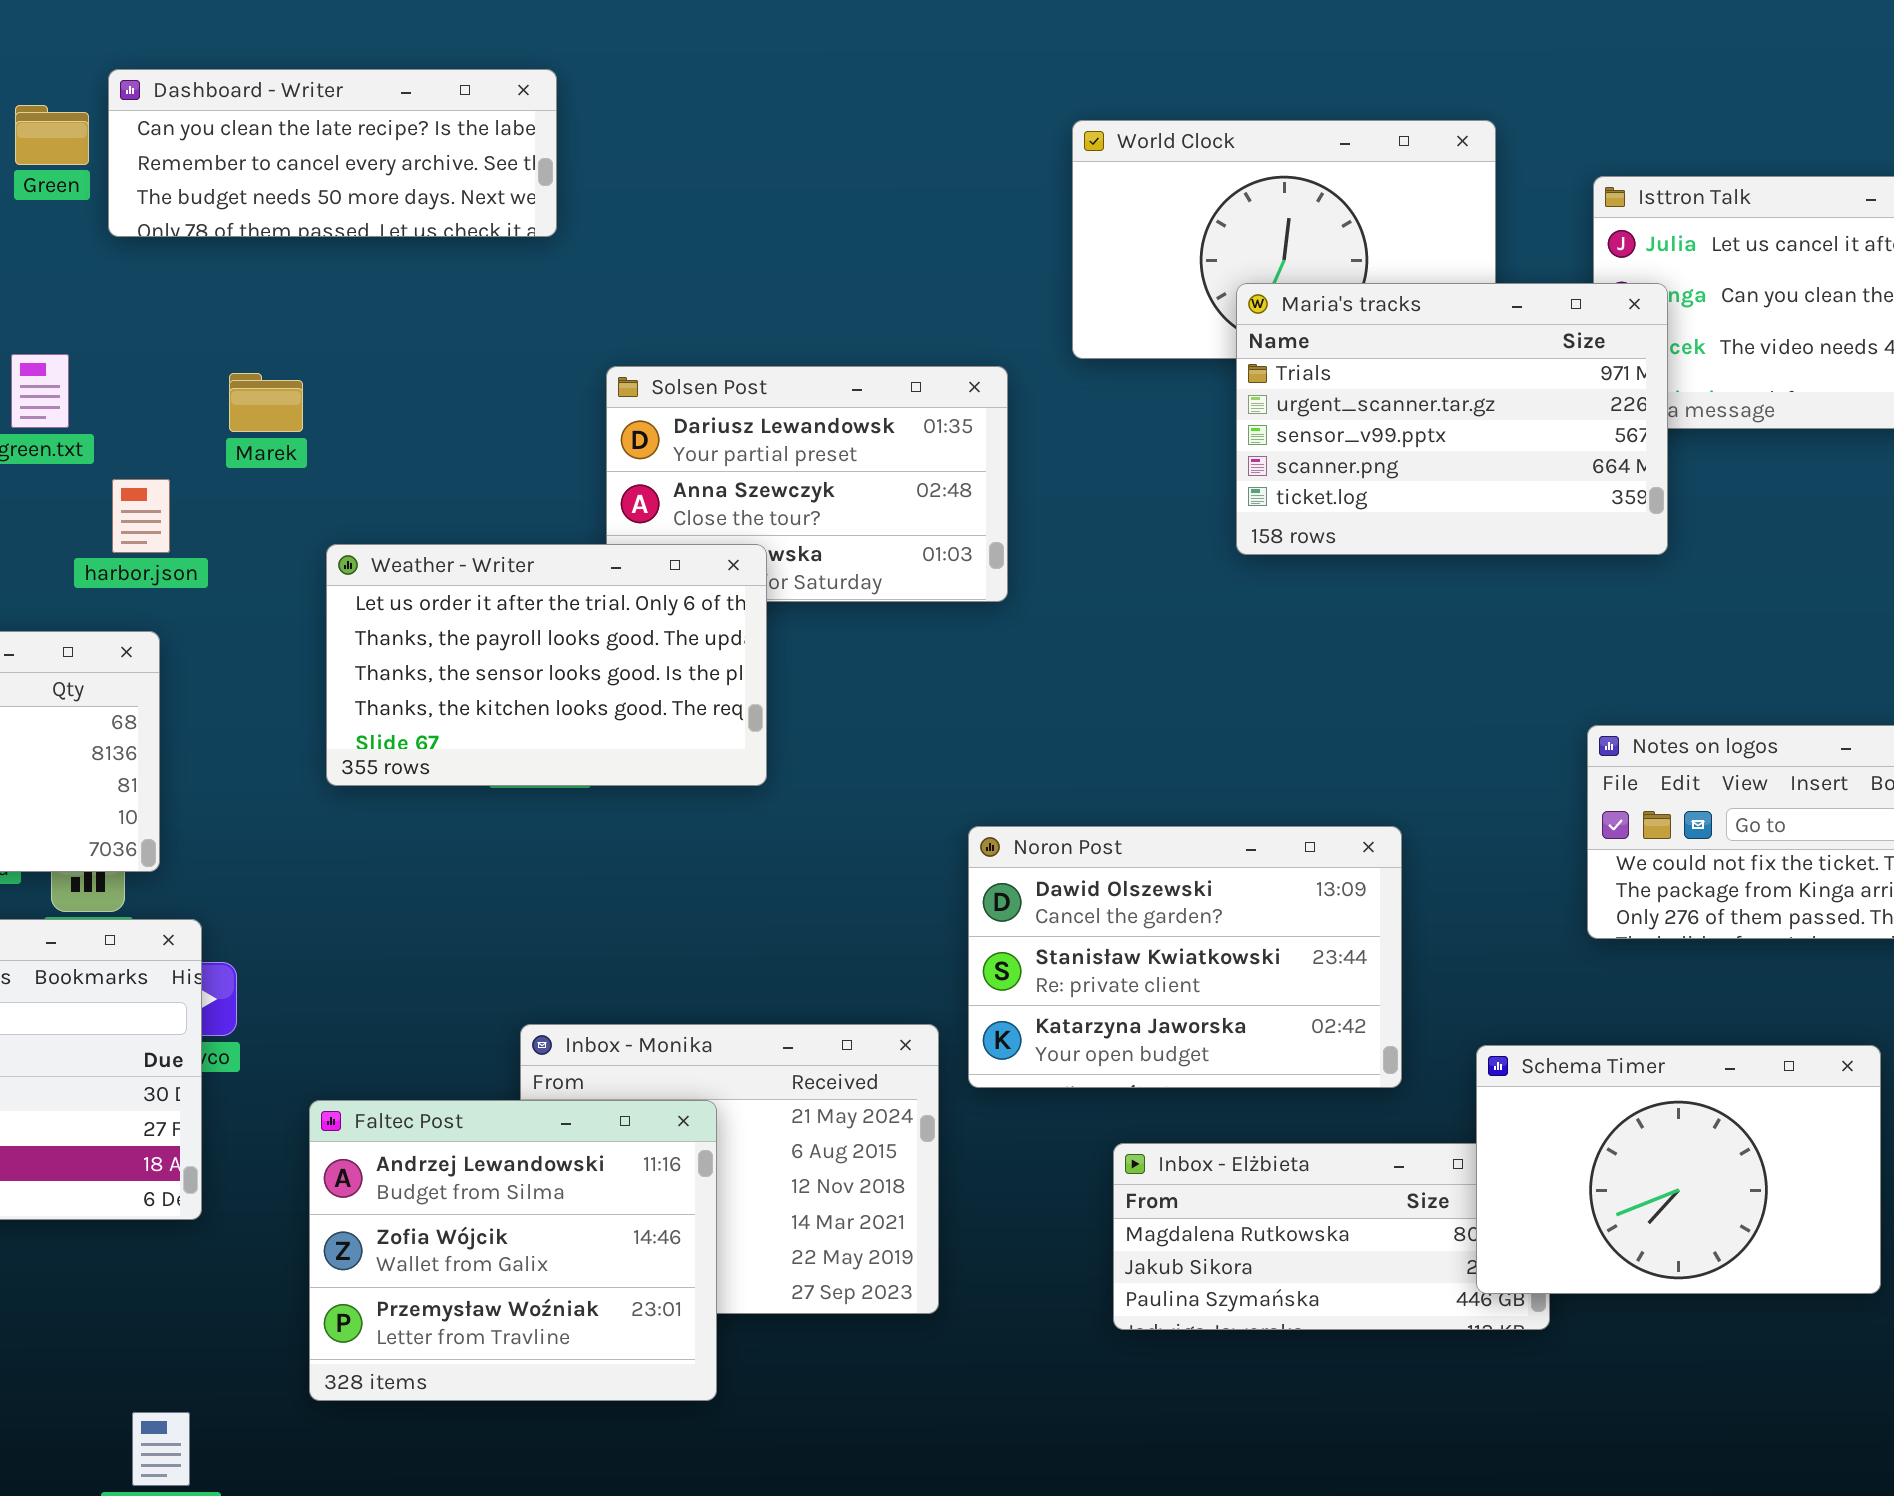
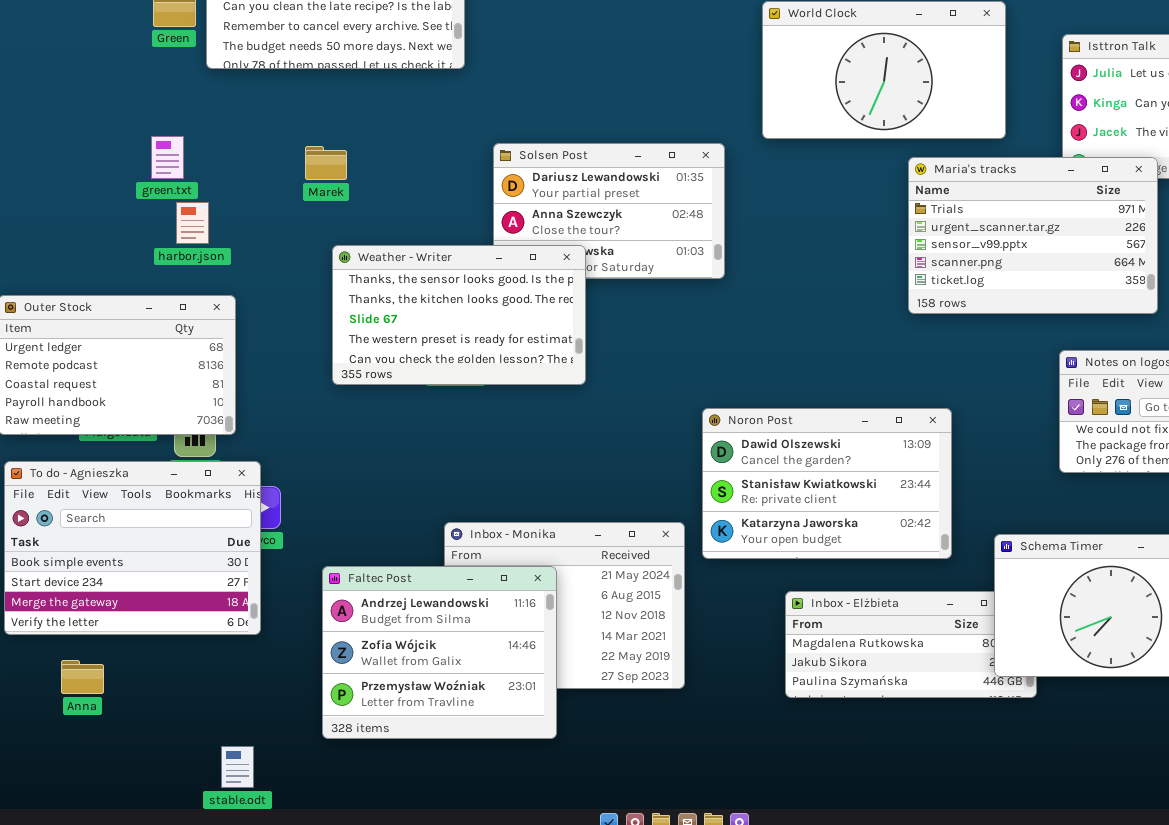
Maria's tracks: [1236,283,1668,555] -> [908,157,1158,314], moved
Marek: [229,373,303,432] -> [305,146,347,180], moved
harbor.json: [112,479,170,553] -> [176,202,209,244], moved
Weather - Writer: [326,544,767,786] -> [332,245,586,385], scrolled down 2 rows

